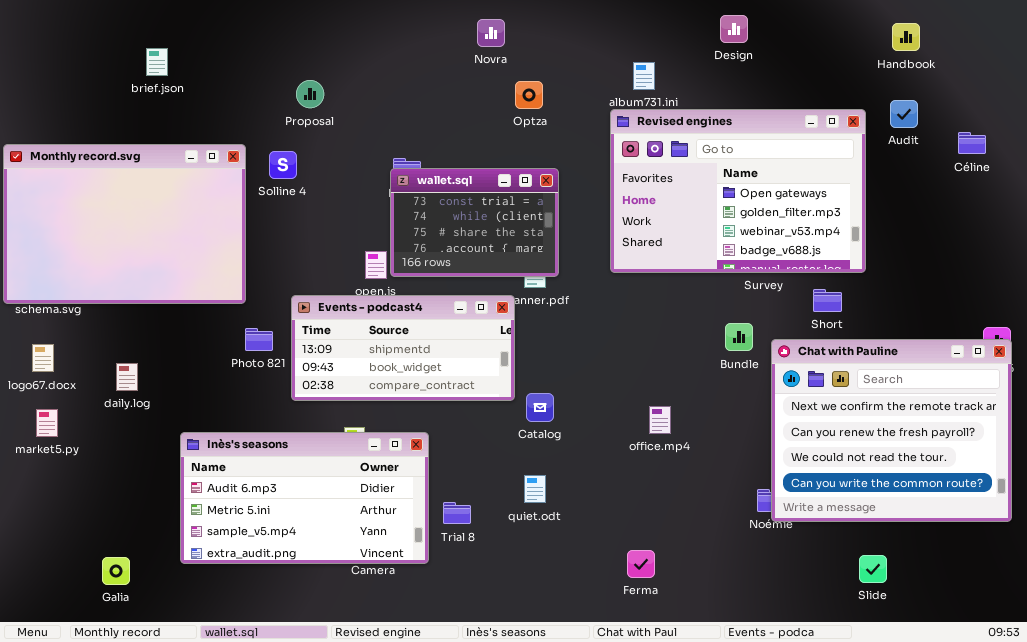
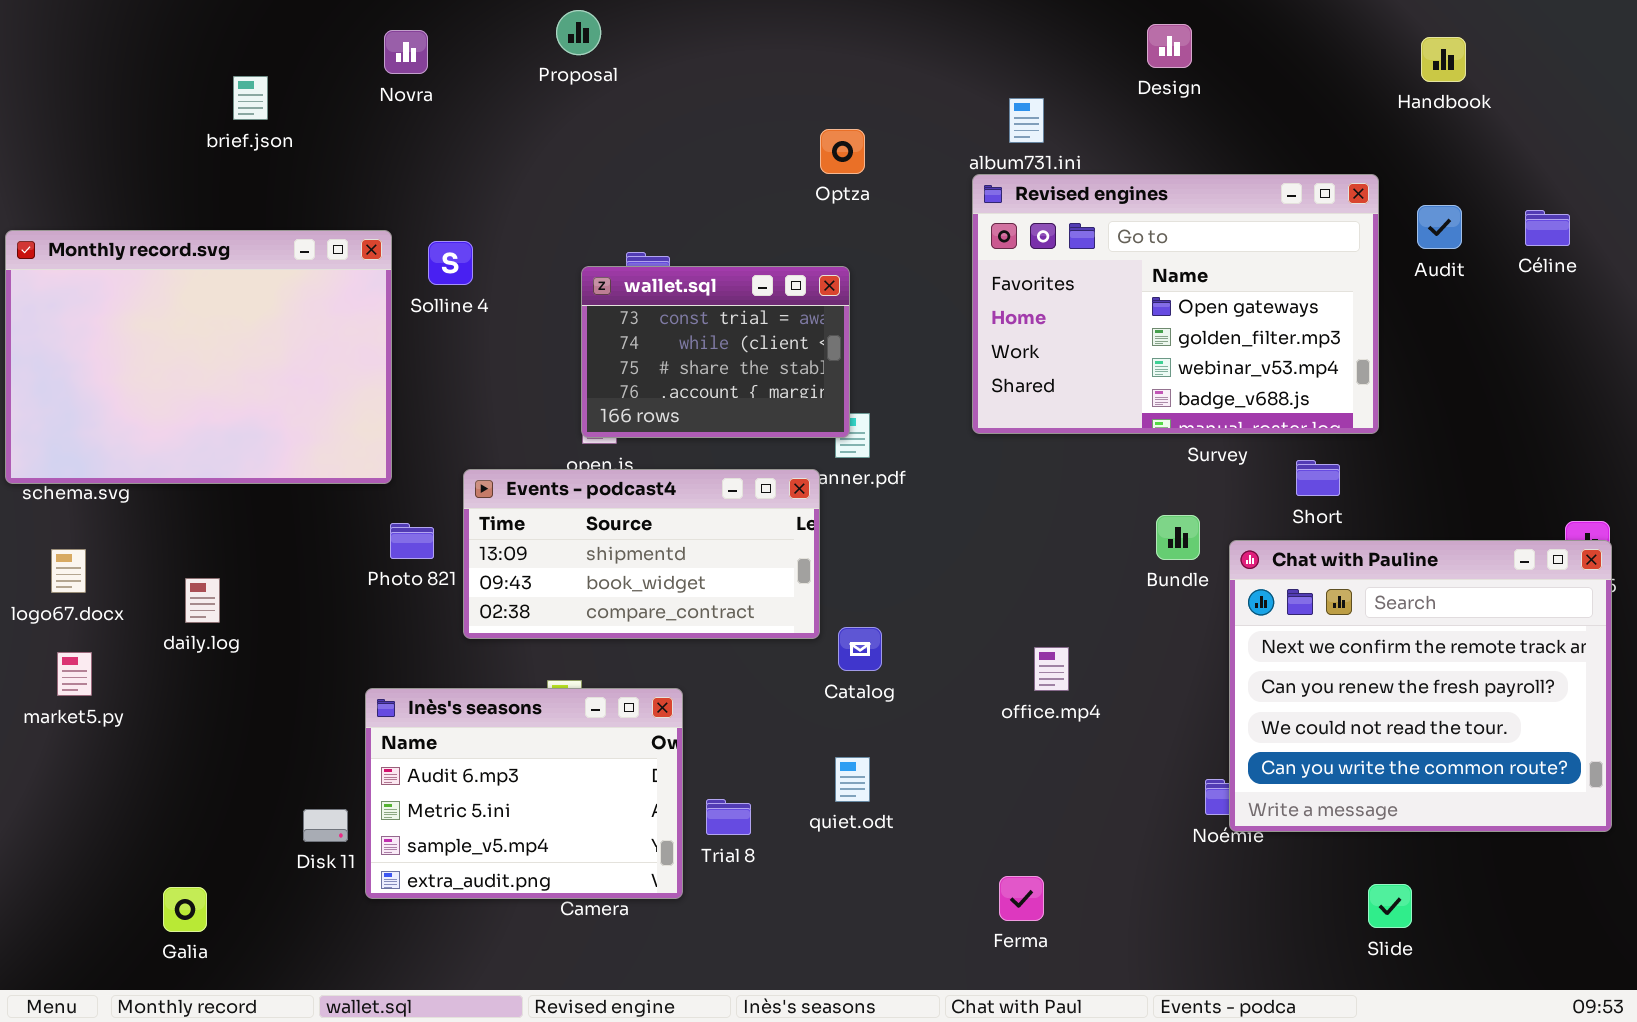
Novra: [477,19,505,47] -> [384,30,428,74], moved
Proposal: [296,80,324,108] -> [556,10,601,55], moved
Audit: [890,100,918,128] -> [1417,205,1462,249], moved
wallet.sql: [390,168,559,277] -> [581,266,850,438], moved
Inès's seasons: [180,432,429,564] -> [365,688,683,899], resized

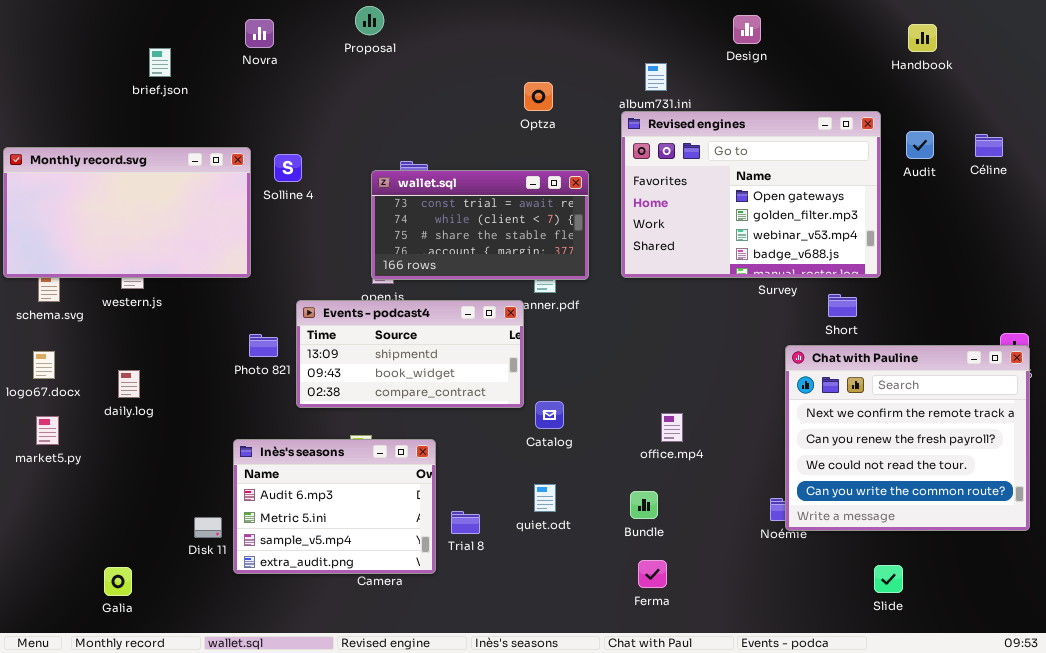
Monthly record.svg: [5,230,392,484] -> [3,147,251,278], resized
wallet.sql: [581,266,850,438] -> [371,170,589,280], resized
Bundle: [1156,515,1200,560] -> [630,491,658,519], moved

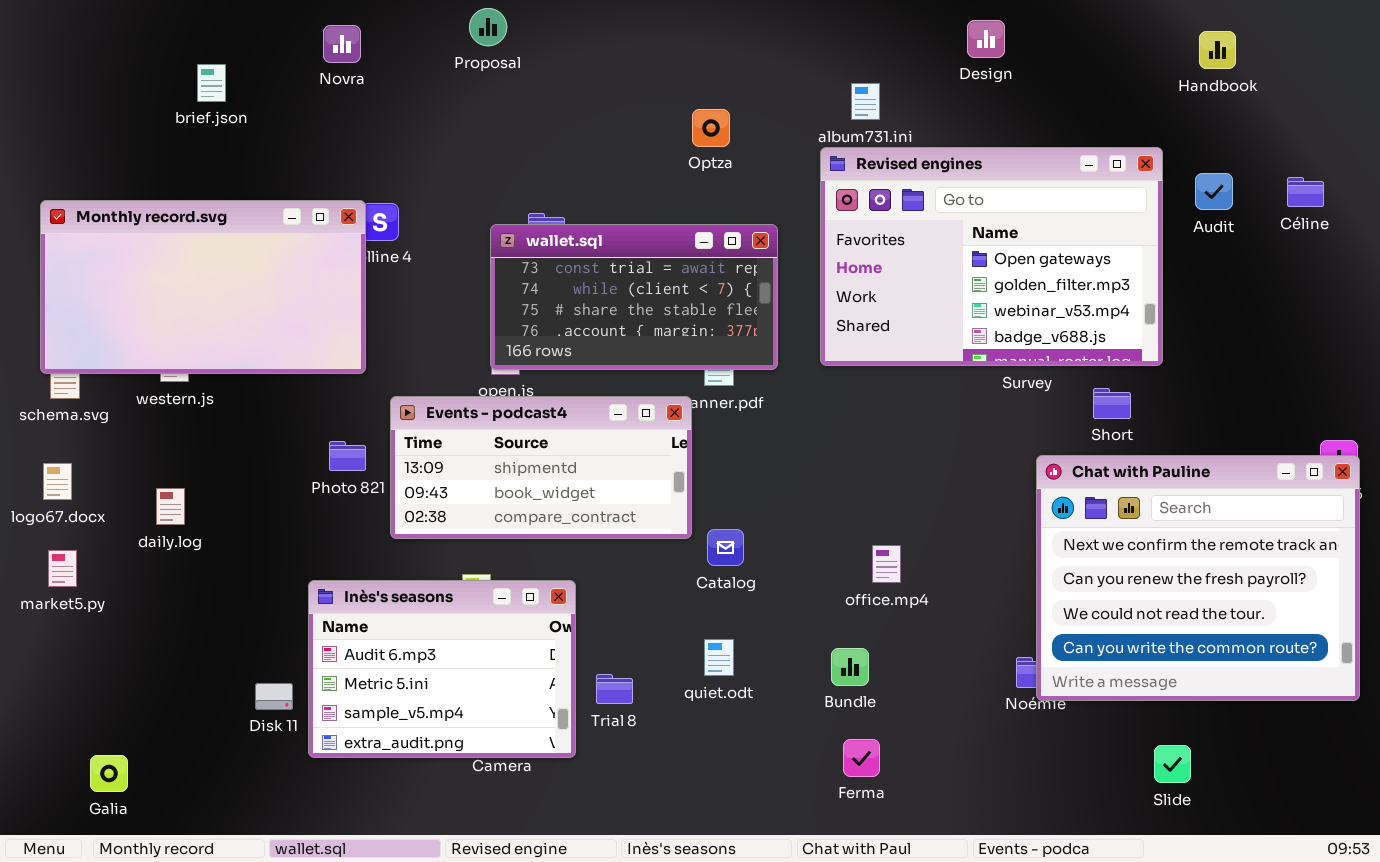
Monthly record.svg: [3,147,251,278] -> [40,200,366,374], moved
Galia: [104,567,132,596] -> [90,755,128,792], moved

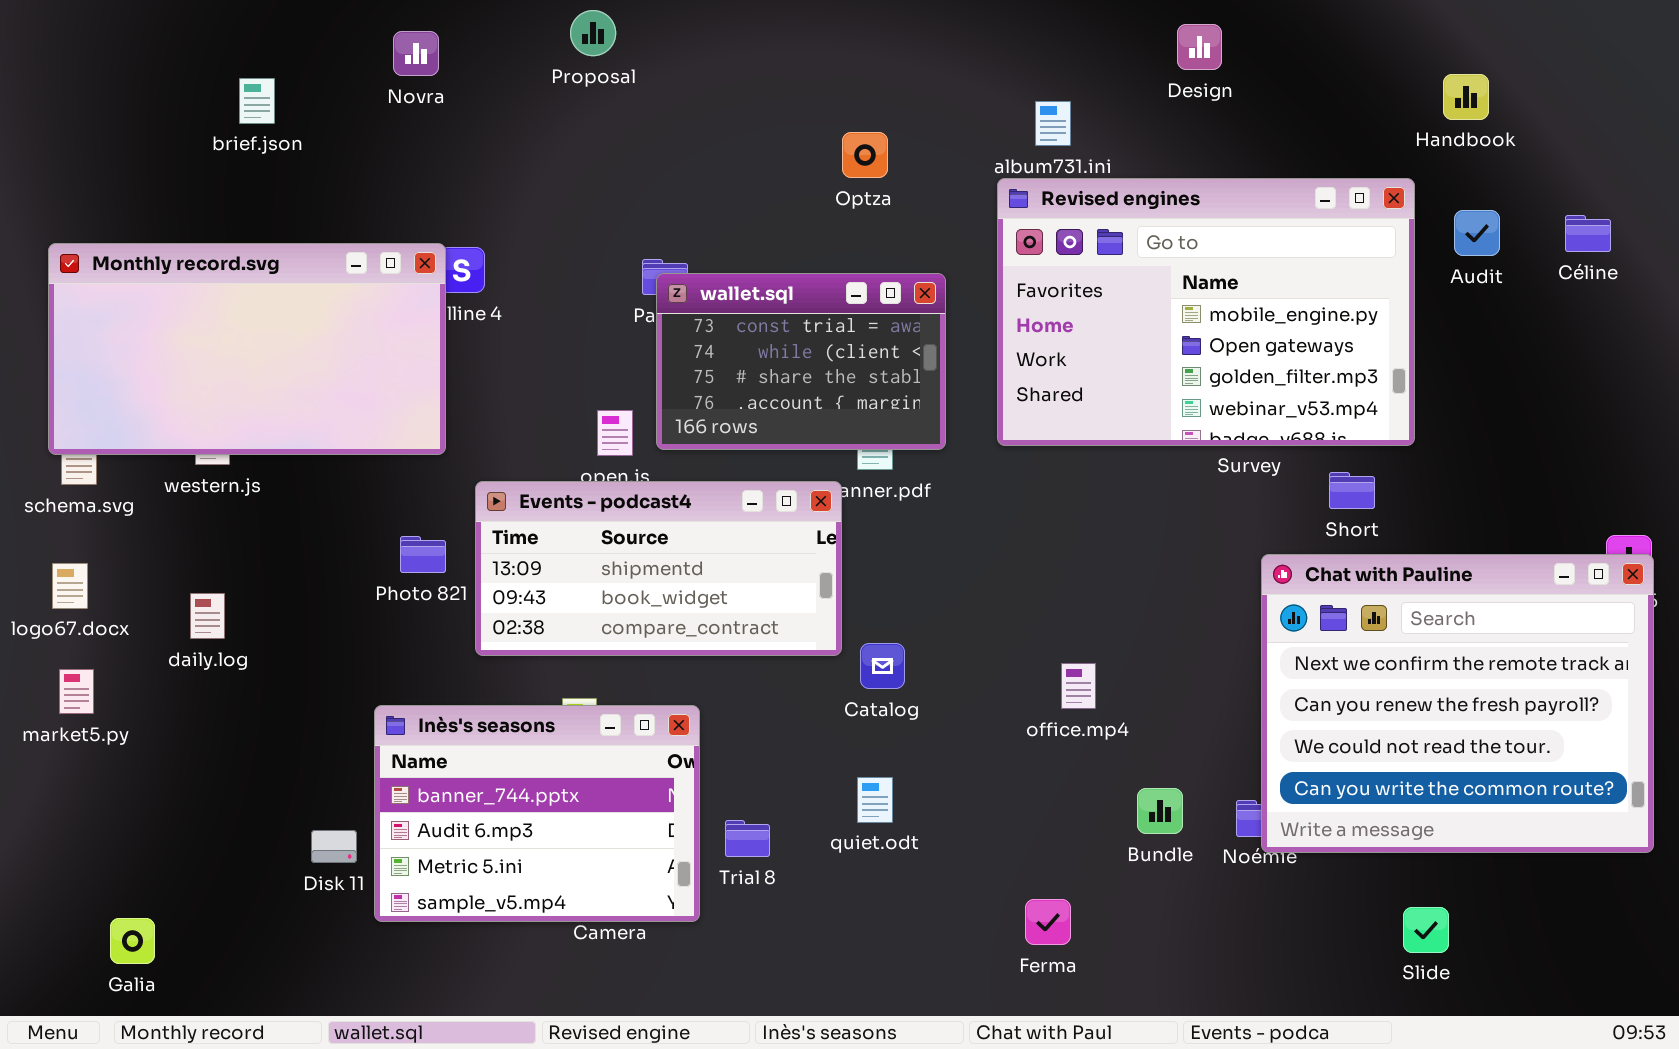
Handbook: [1199,31,1236,69] -> [1443,74,1489,120], moved
Revised engines: [820,147,1163,366] -> [997,178,1415,446], scrolled up 1 row
wallet.sql: [490,224,778,370] -> [656,273,946,450], resized
Inès's seasons: [308,580,576,758] -> [374,705,700,922], scrolled up 1 row
Bundle: [831,648,869,686] -> [1137,788,1183,834], moved

